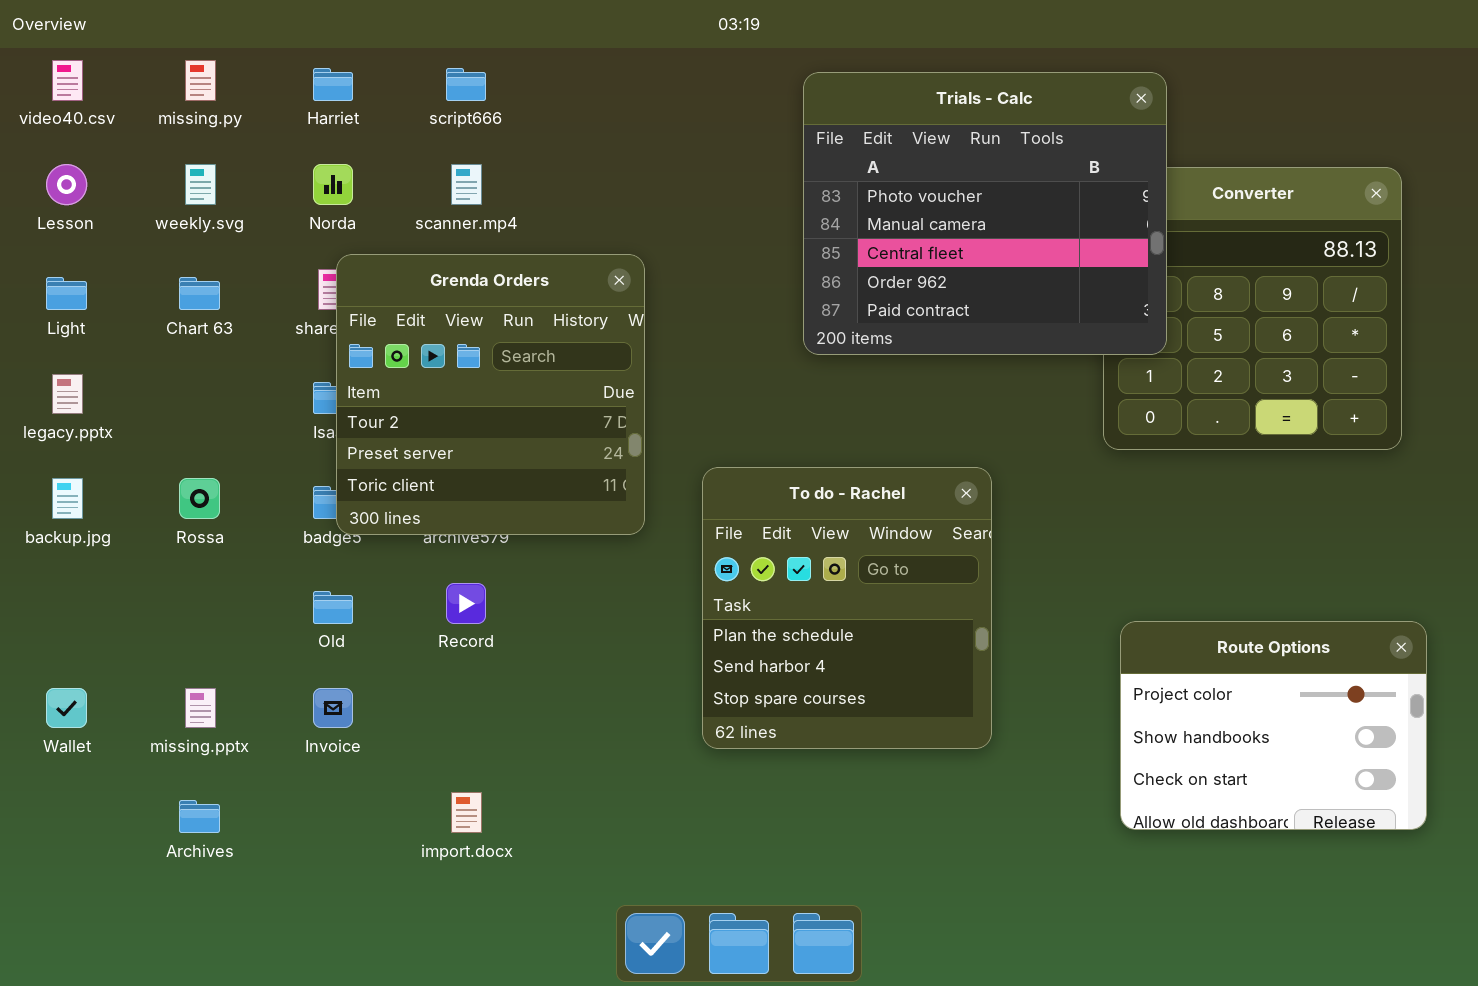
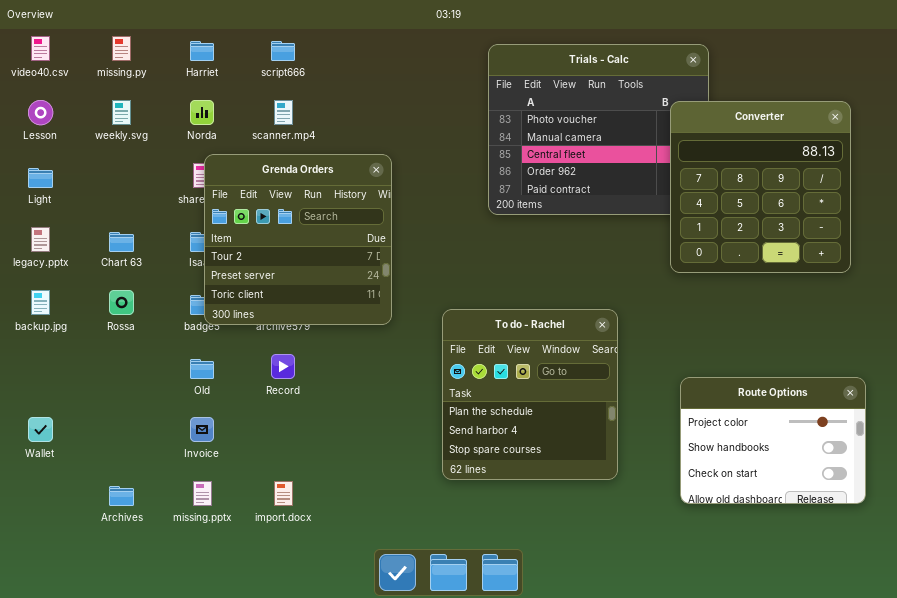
Converter: [1103,167,1402,450] -> [670,101,851,273], raised
Chart 63: [179,277,220,310] -> [109,232,134,252], moved
To do - Rachel: [702,467,992,749] -> [442,309,618,480], moved
missing.pptx: [185,688,216,728] -> [193,481,212,506], moved

